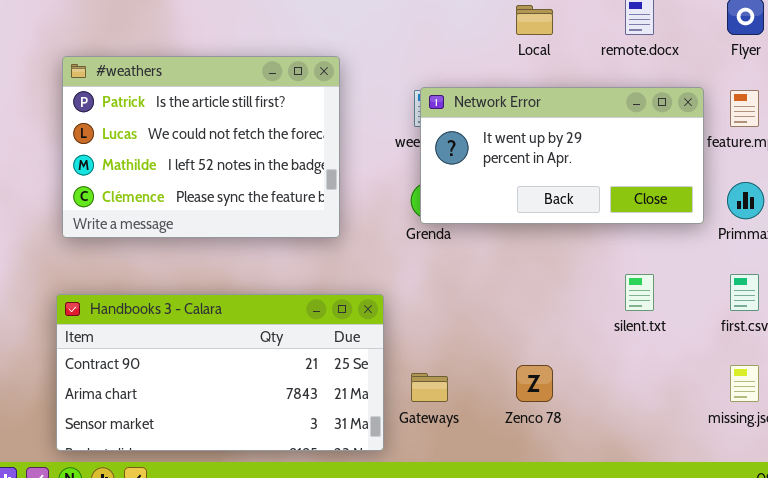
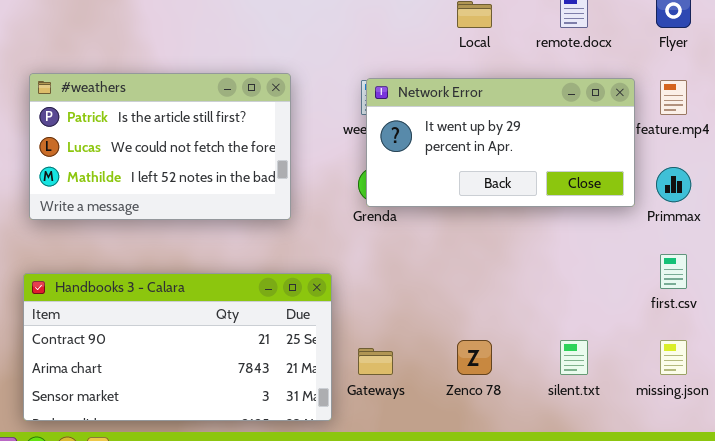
#weathers: [62,56,340,238] -> [29,73,291,220], resized
silent.txt: [625,274,654,311] -> [560,340,588,375], moved

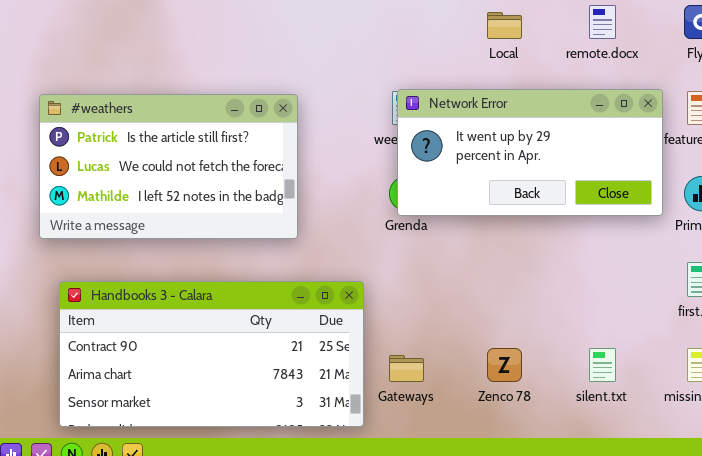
#weathers: [29,73,291,220] -> [39,94,298,239], moved

